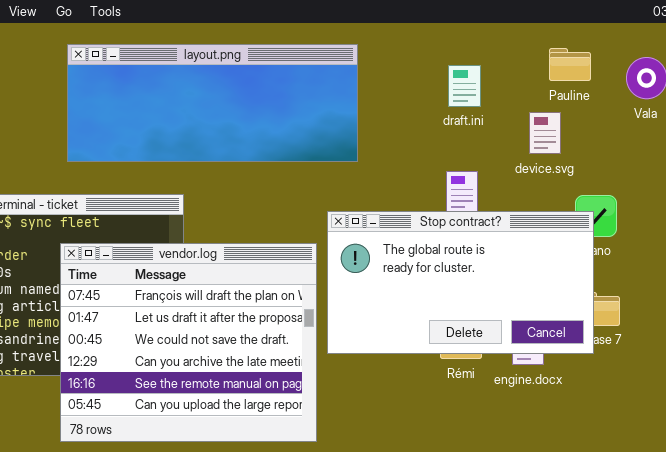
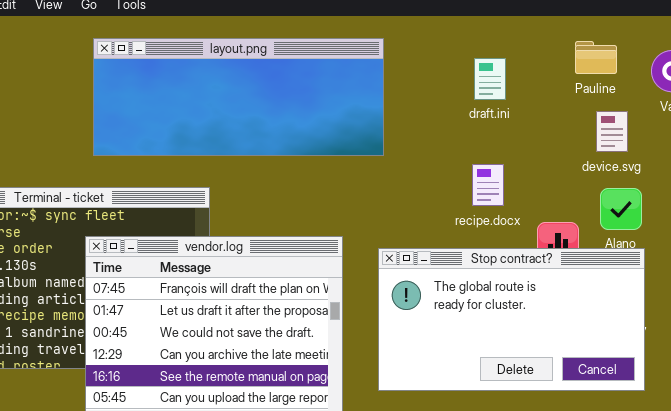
device.svg: [529,112,561,154] -> [596,111,628,152], moved
Stop contract?: [327,211,594,354] -> [378,248,645,391], moved

